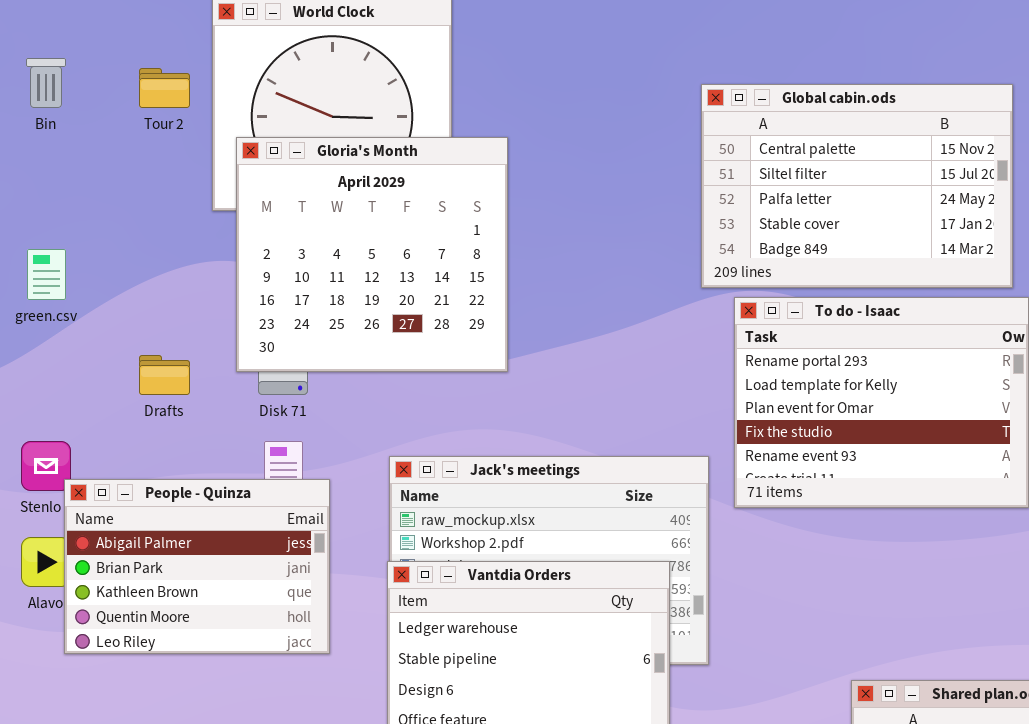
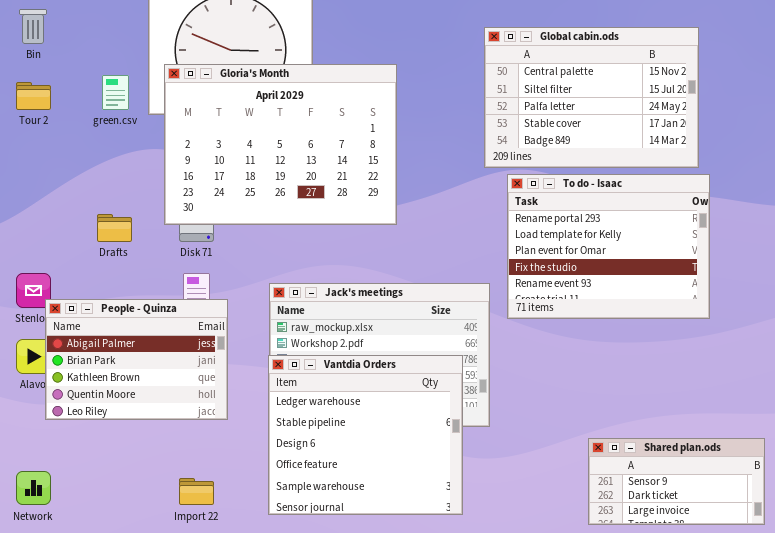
Tour 2: [139,68,190,108] -> [16,82,51,110], moved
Gloria's Month: [236,137,508,372] -> [164,64,397,225], resized
green.csv: [27,249,66,300] -> [102,75,129,110], moved

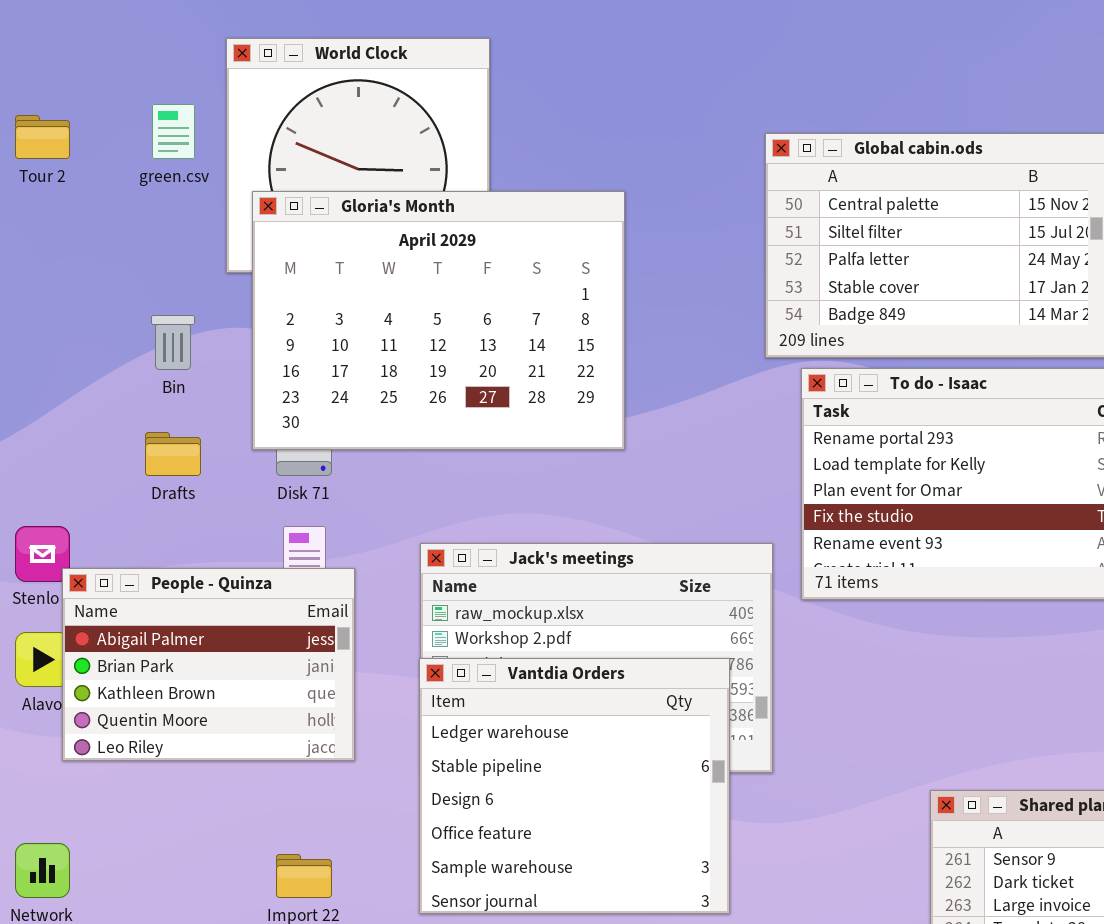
Bin: [19,9,47,44] -> [151,315,195,370], moved
green.csv: [102,75,129,110] -> [152,104,195,159], moved
Tour 2: [16,82,51,110] -> [15,115,70,159], moved

